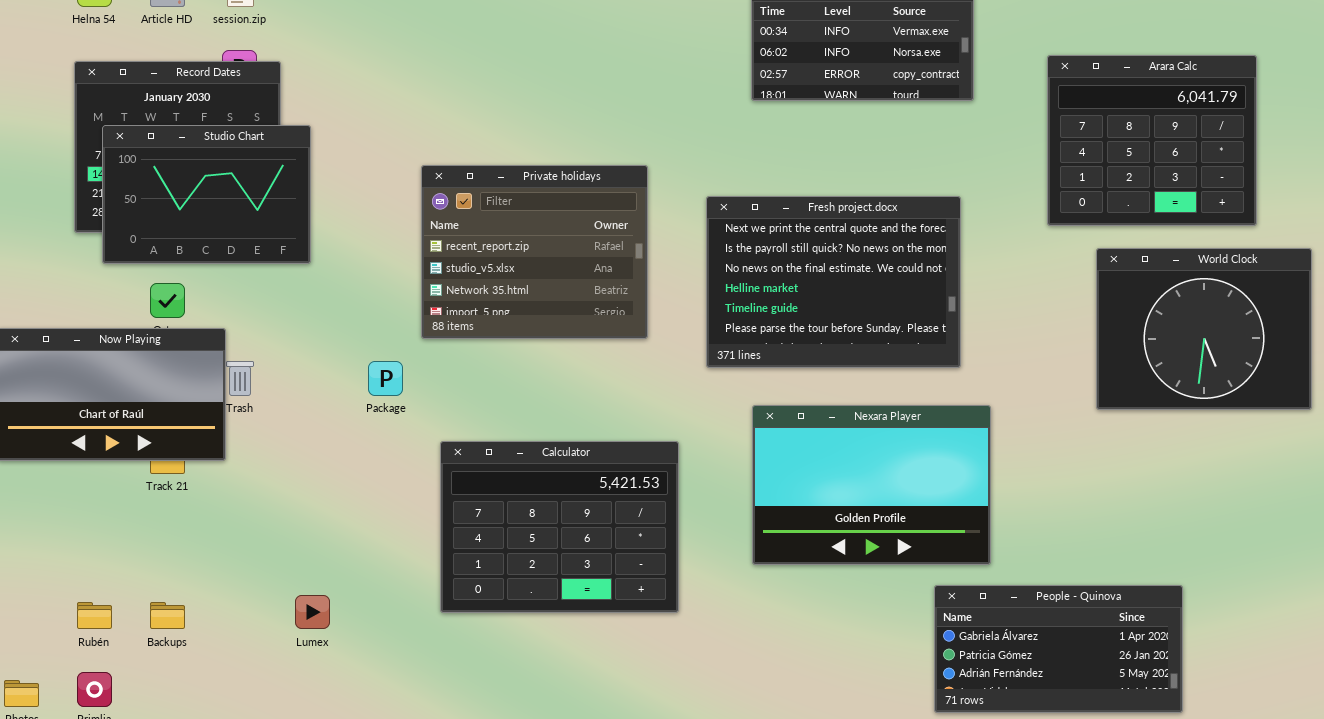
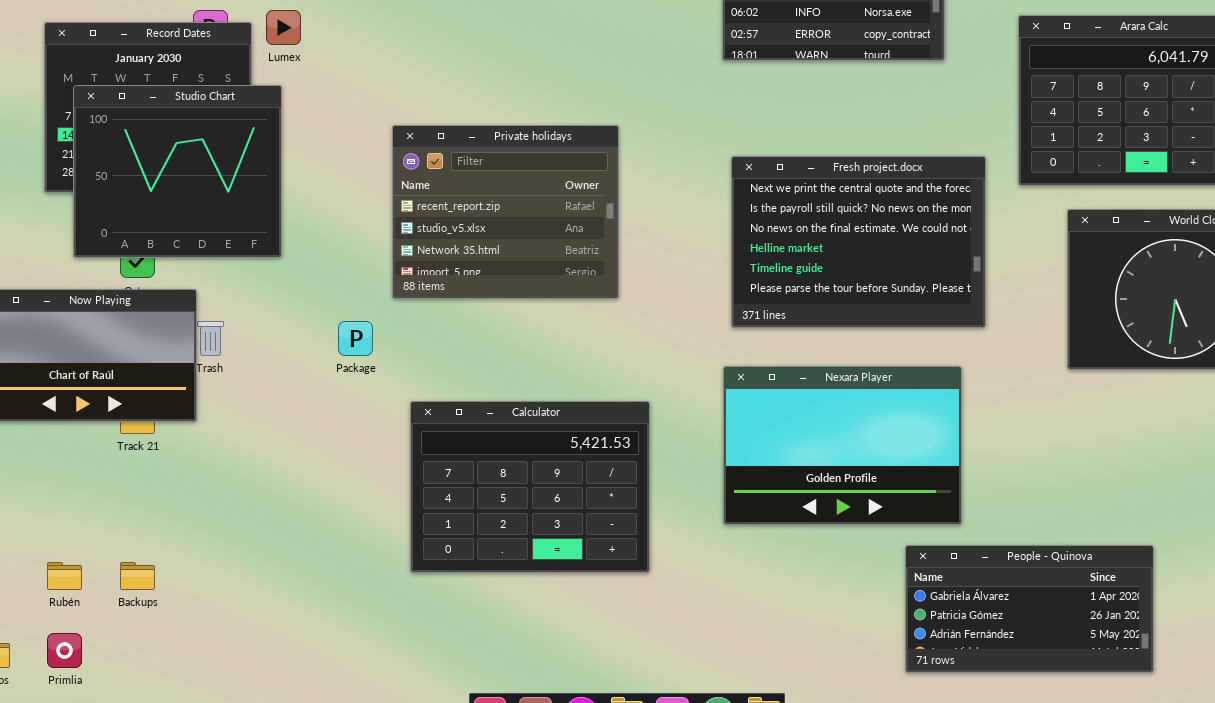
Studio Chart: [102,125,311,264] -> [73,85,282,258], resized
Fresh project.docx: [706,196,961,368] -> [731,156,986,328], moved
Lumex: [295,595,330,629] -> [266,10,301,45], moved

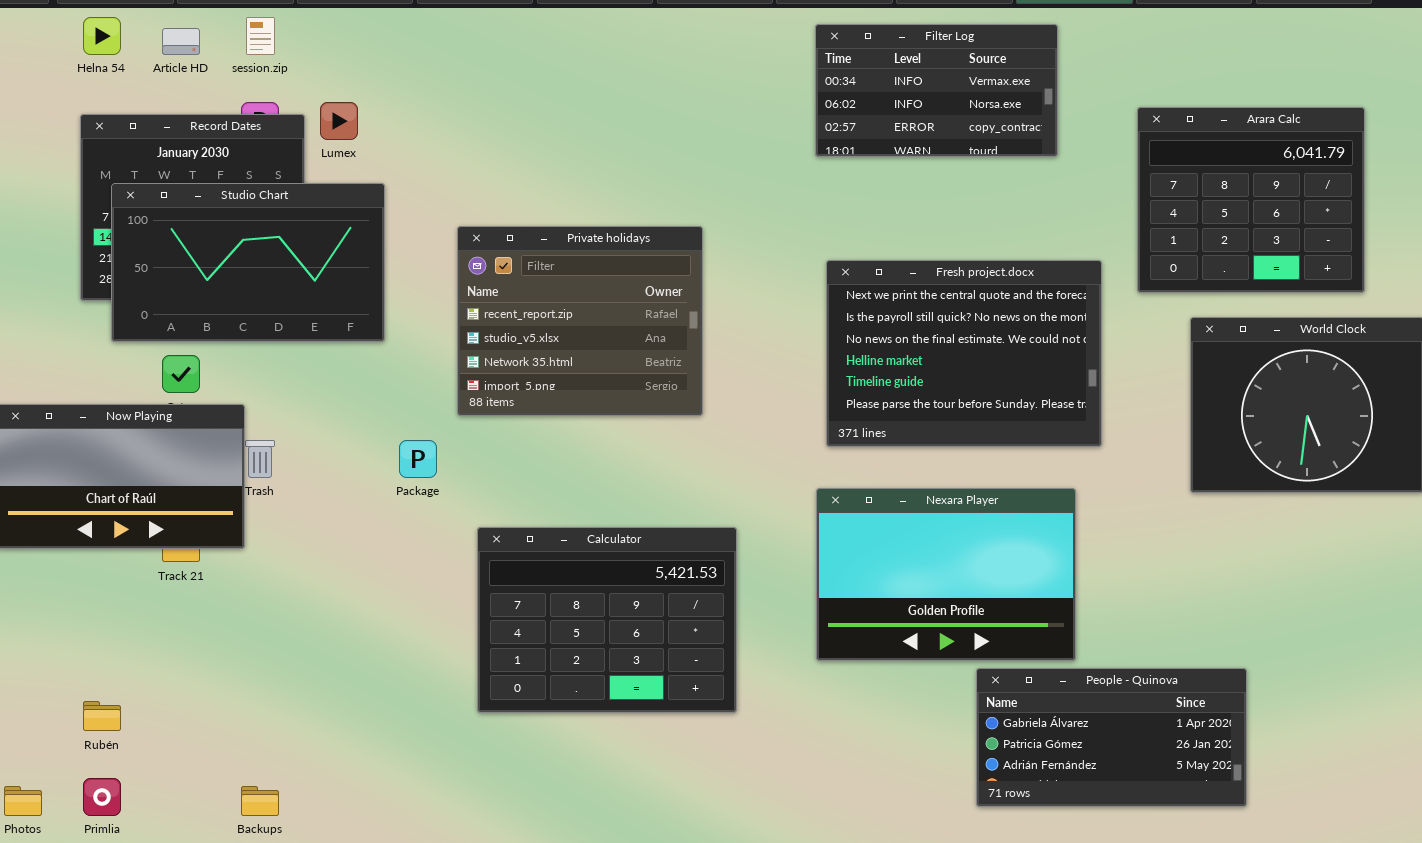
Studio Chart: [73,85,282,258] -> [111,183,385,342], resized
People - Quinova: [905,545,1154,673] -> [976,668,1247,807], moved
Backups: [120,562,155,590] -> [241,786,279,816], moved

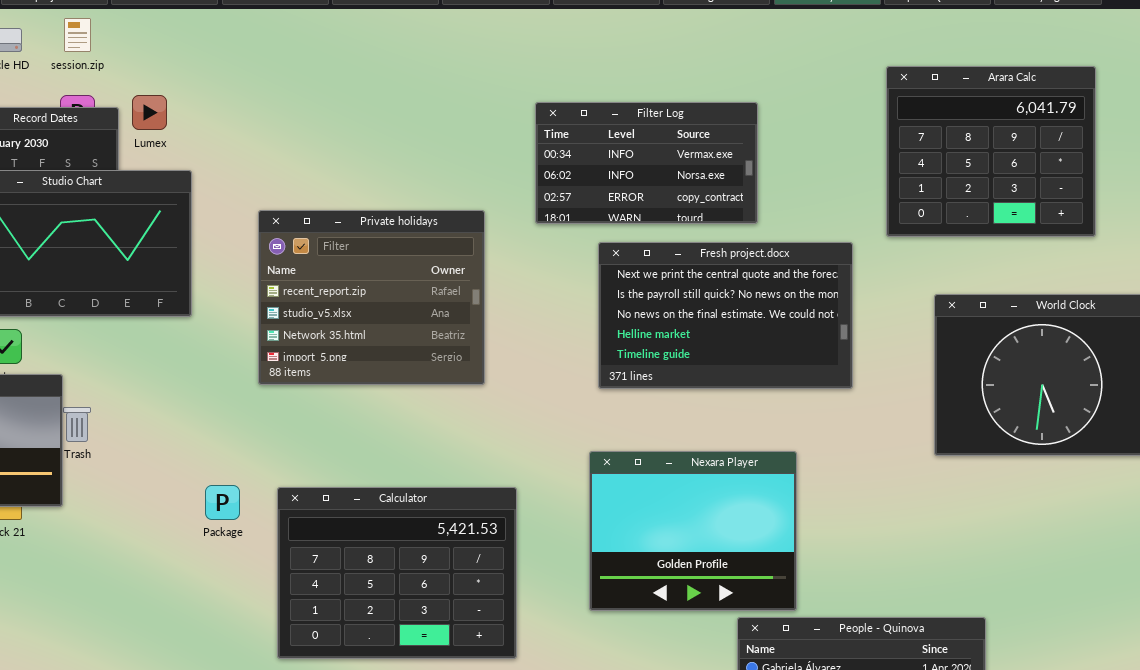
Filter Log: [815,24,1058,157] -> [535,102,758,224], moved
Arara Calc: [1137,107,1365,293] -> [886,66,1096,237], moved
Fresh project.docx: [826,260,1102,447] -> [598,242,853,389], resized
Package: [399,440,437,478] -> [205,485,240,520], moved
Nexara Player: [816,488,1076,661] -> [589,451,797,611], resized

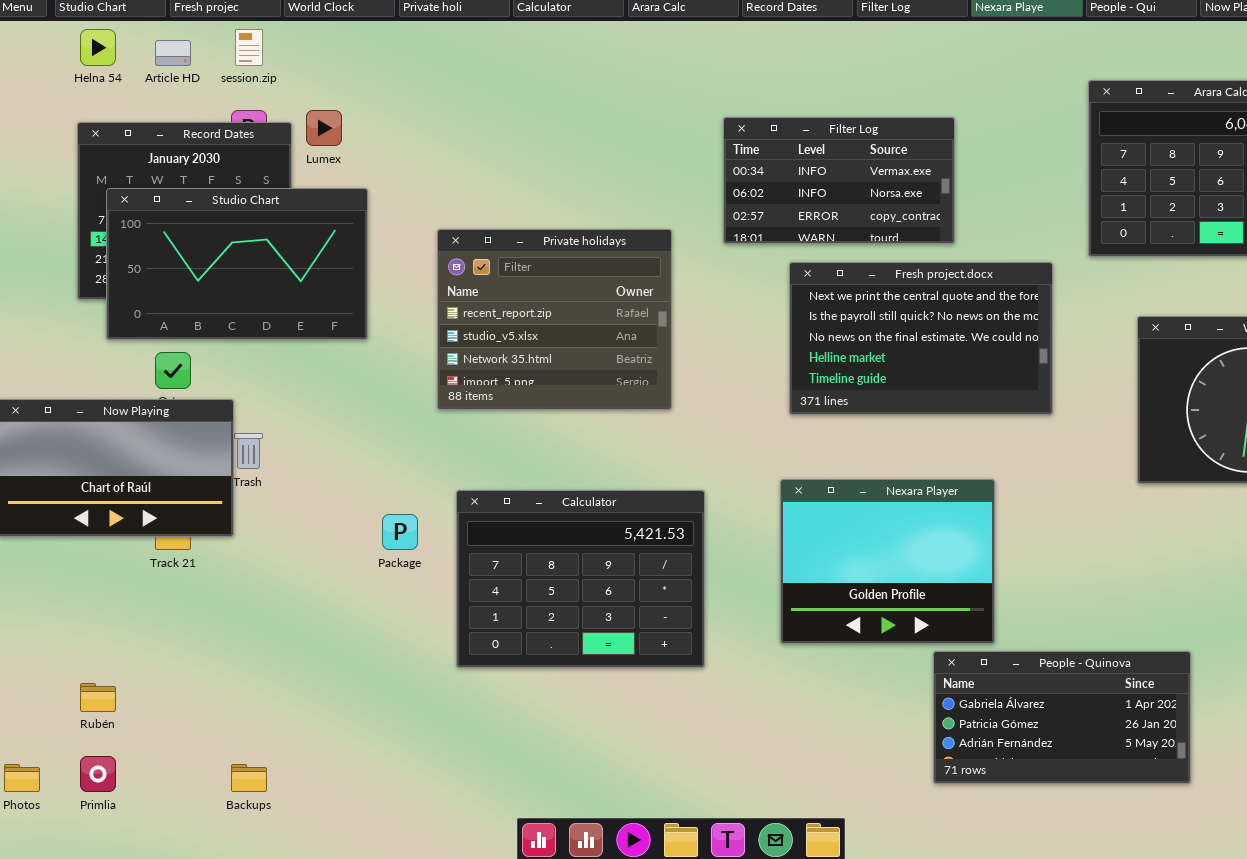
Calculator: [277,487,517,659] -> [456,490,705,668], moved

